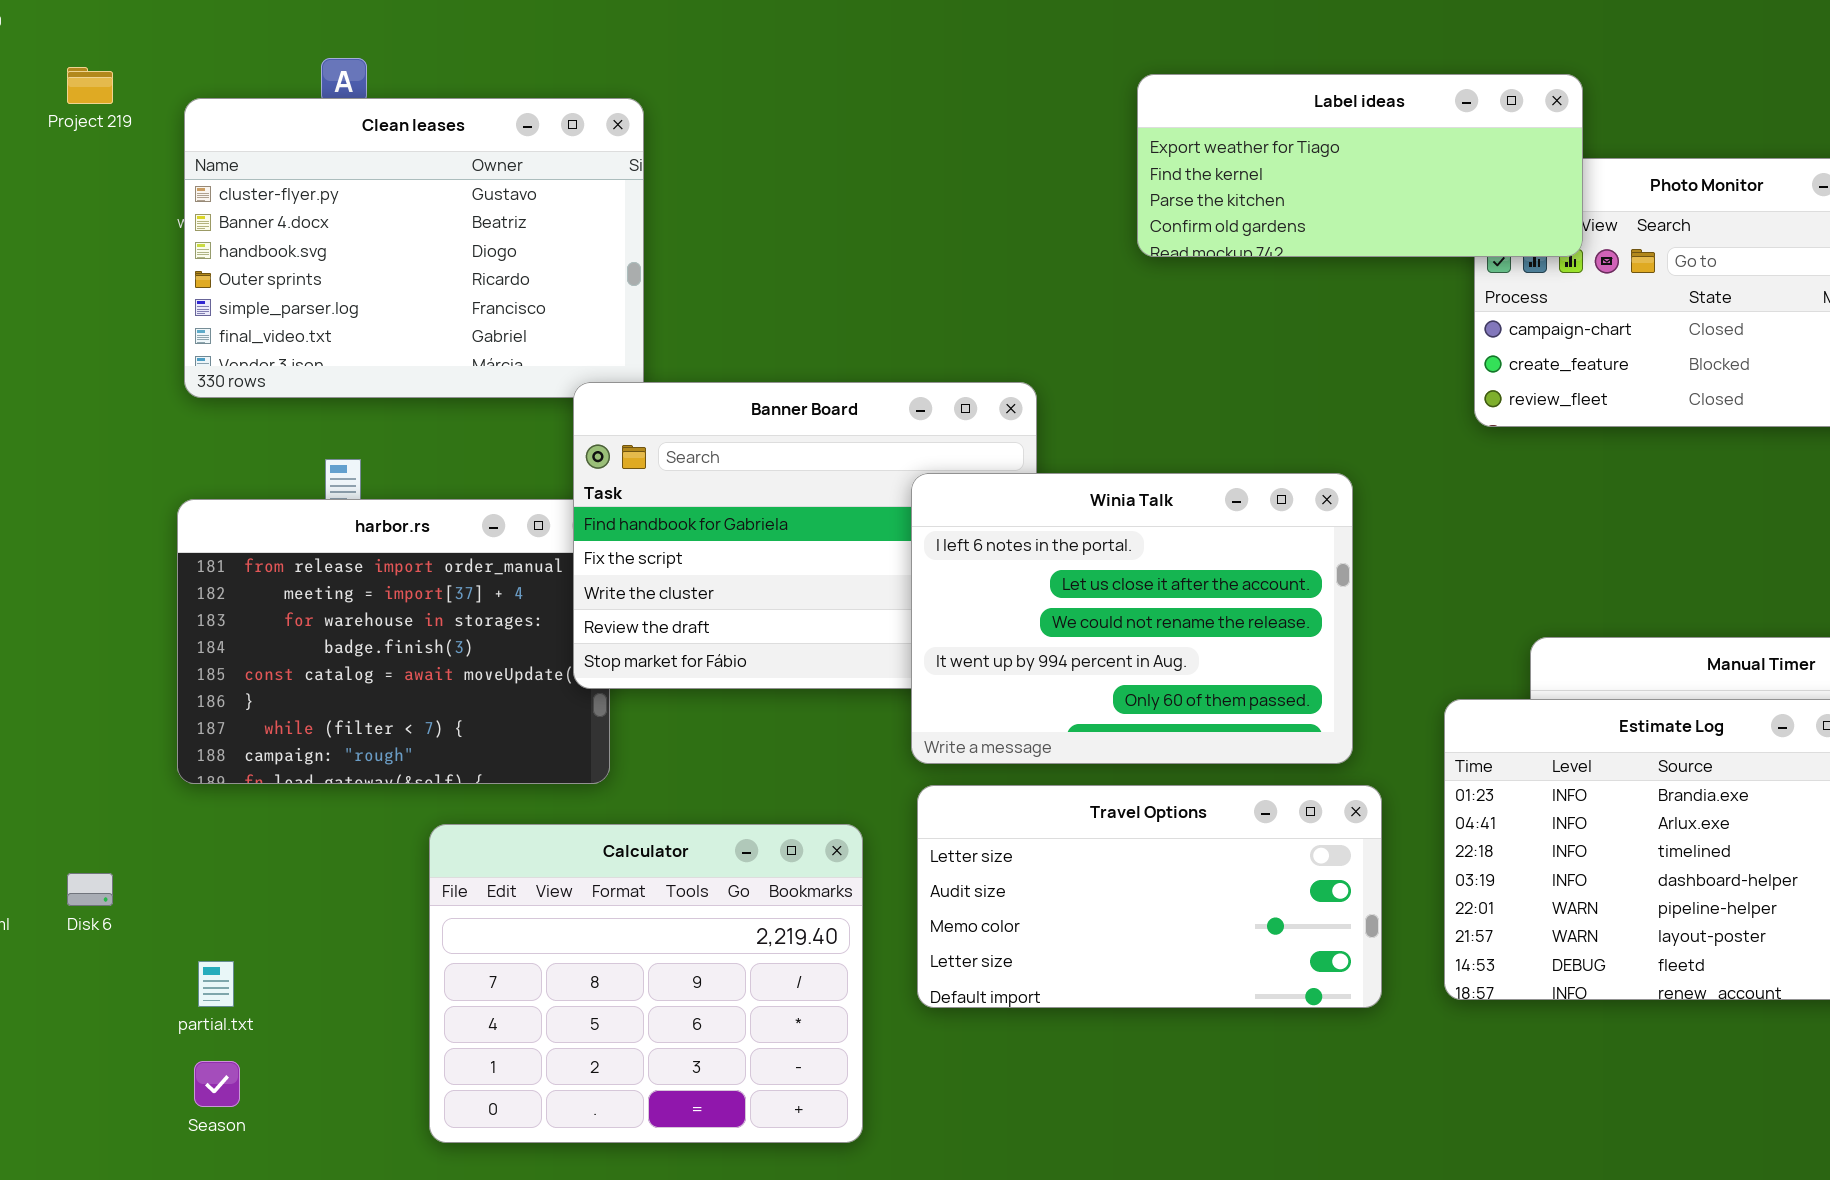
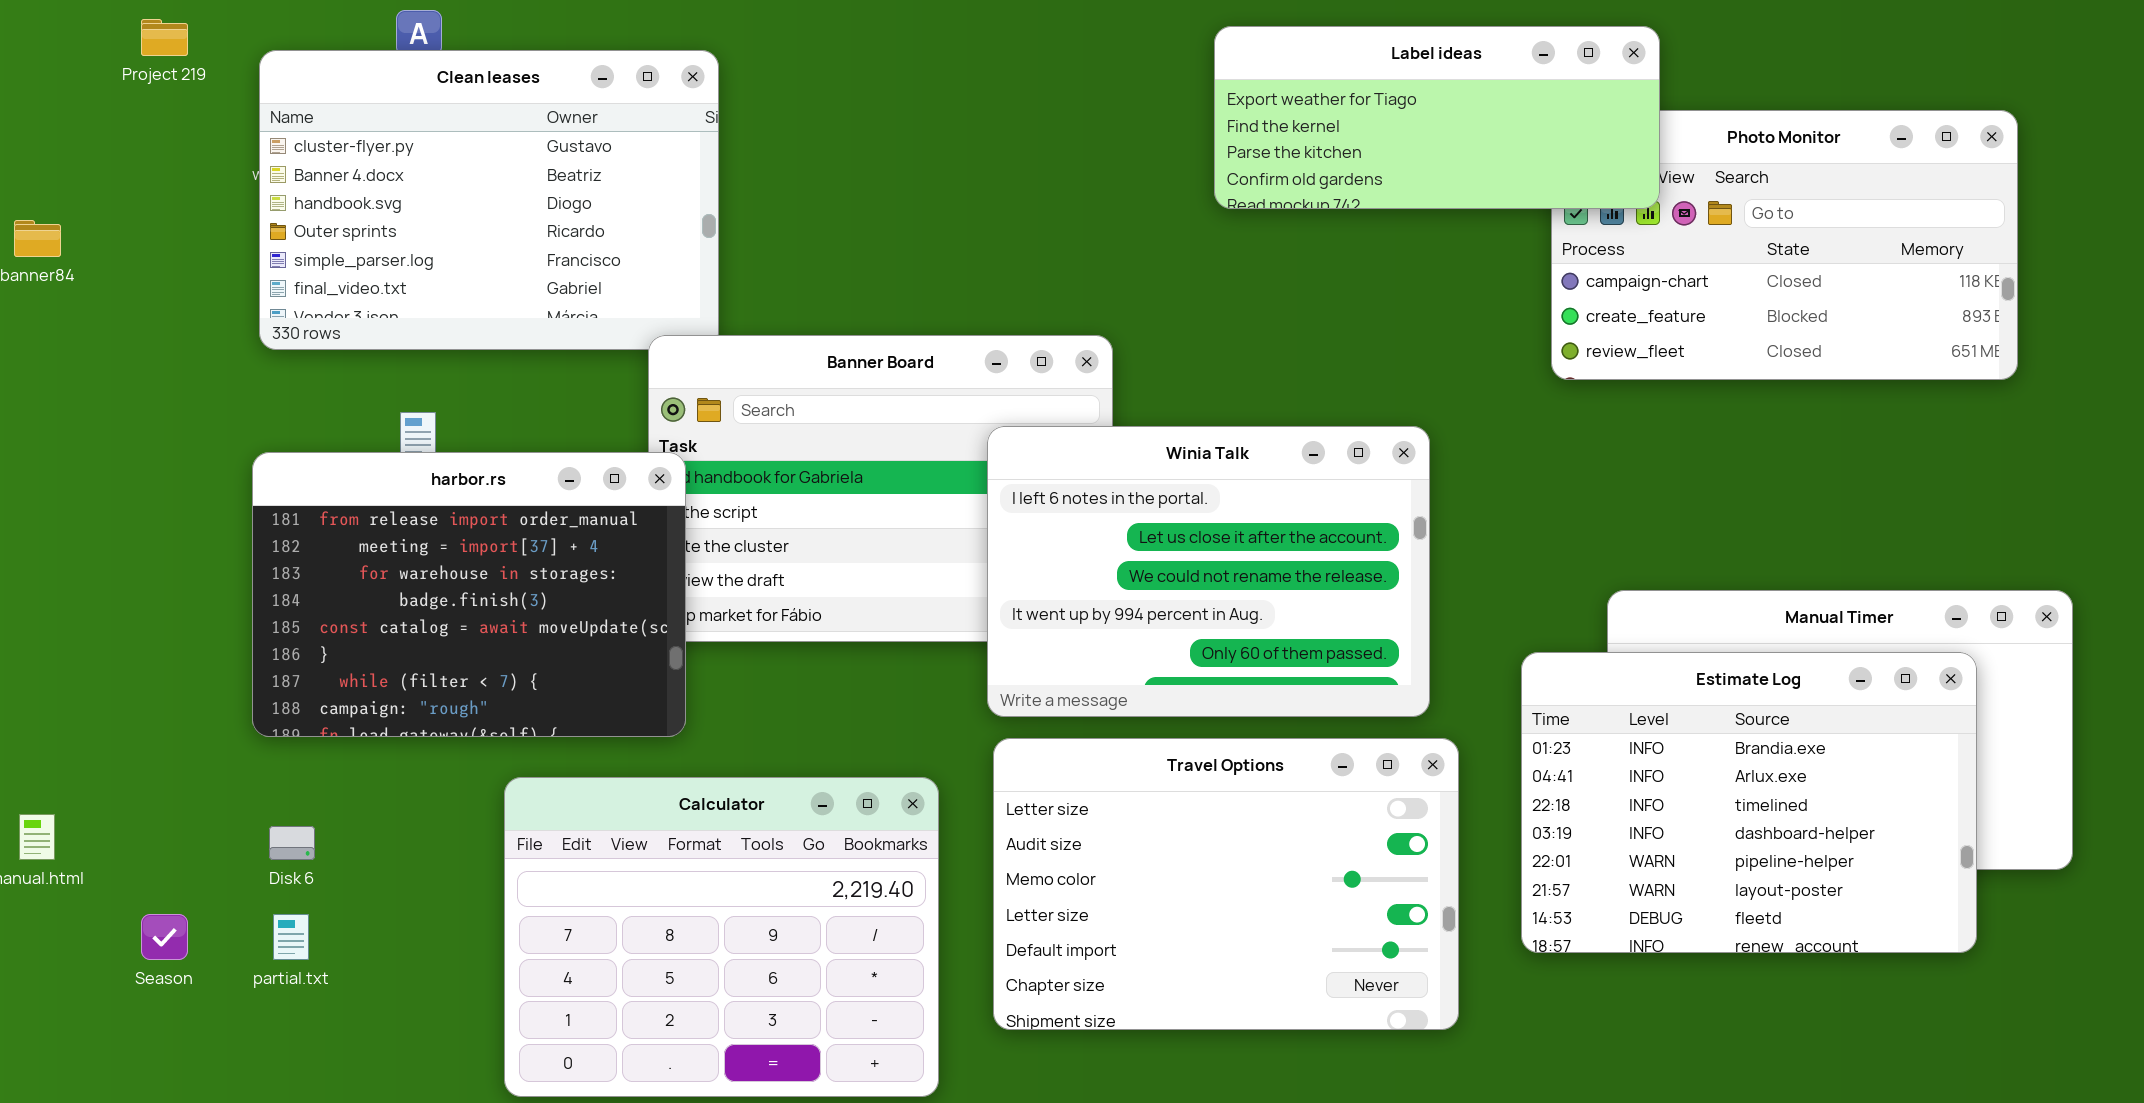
harbor.rs: [177,499,610,784] -> [252,452,686,737], raised
Travel Options: [917,785,1382,1008] -> [993,738,1459,1030], resized
Disk 6: [67,873,113,906] -> [269,826,315,860], moved
Season: [194,1061,240,1107] -> [141,914,188,960], moved

